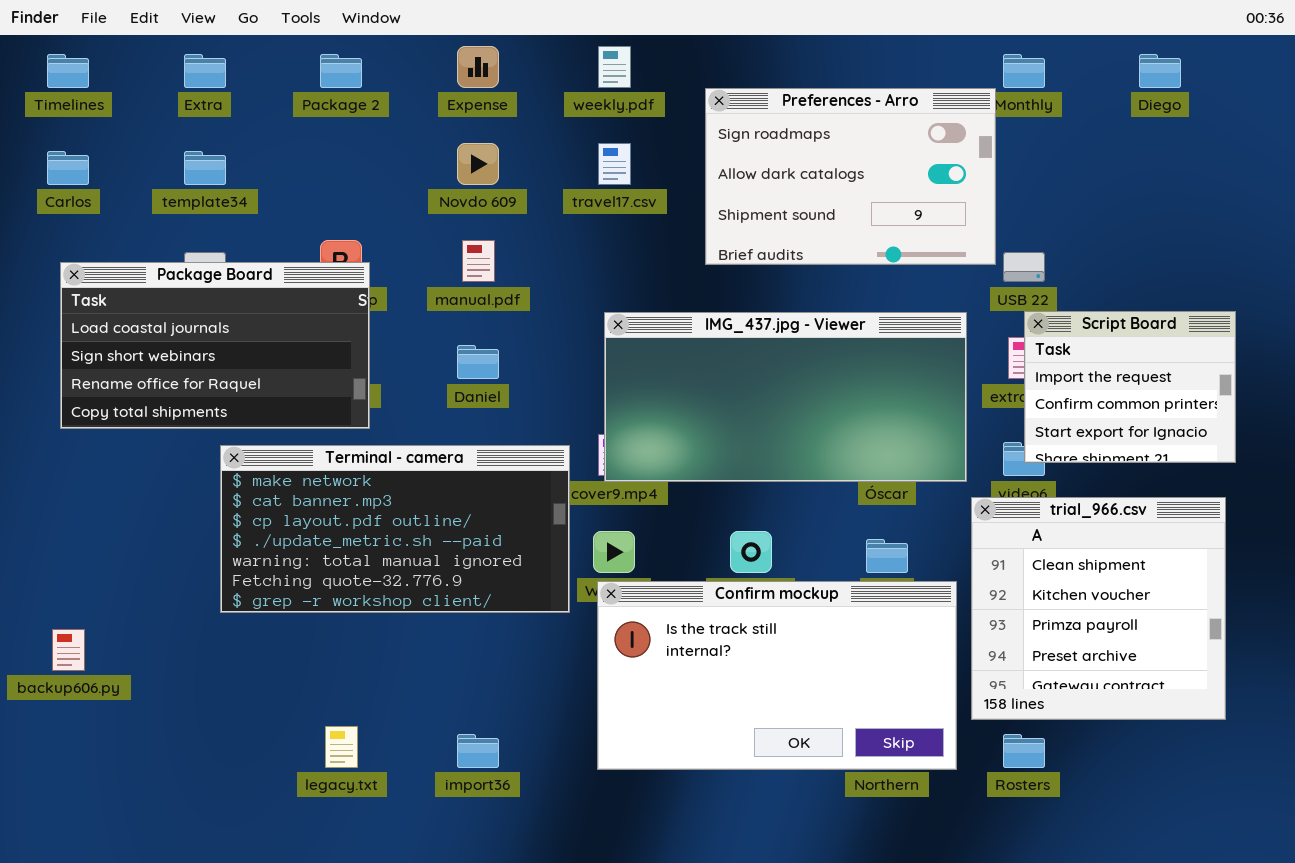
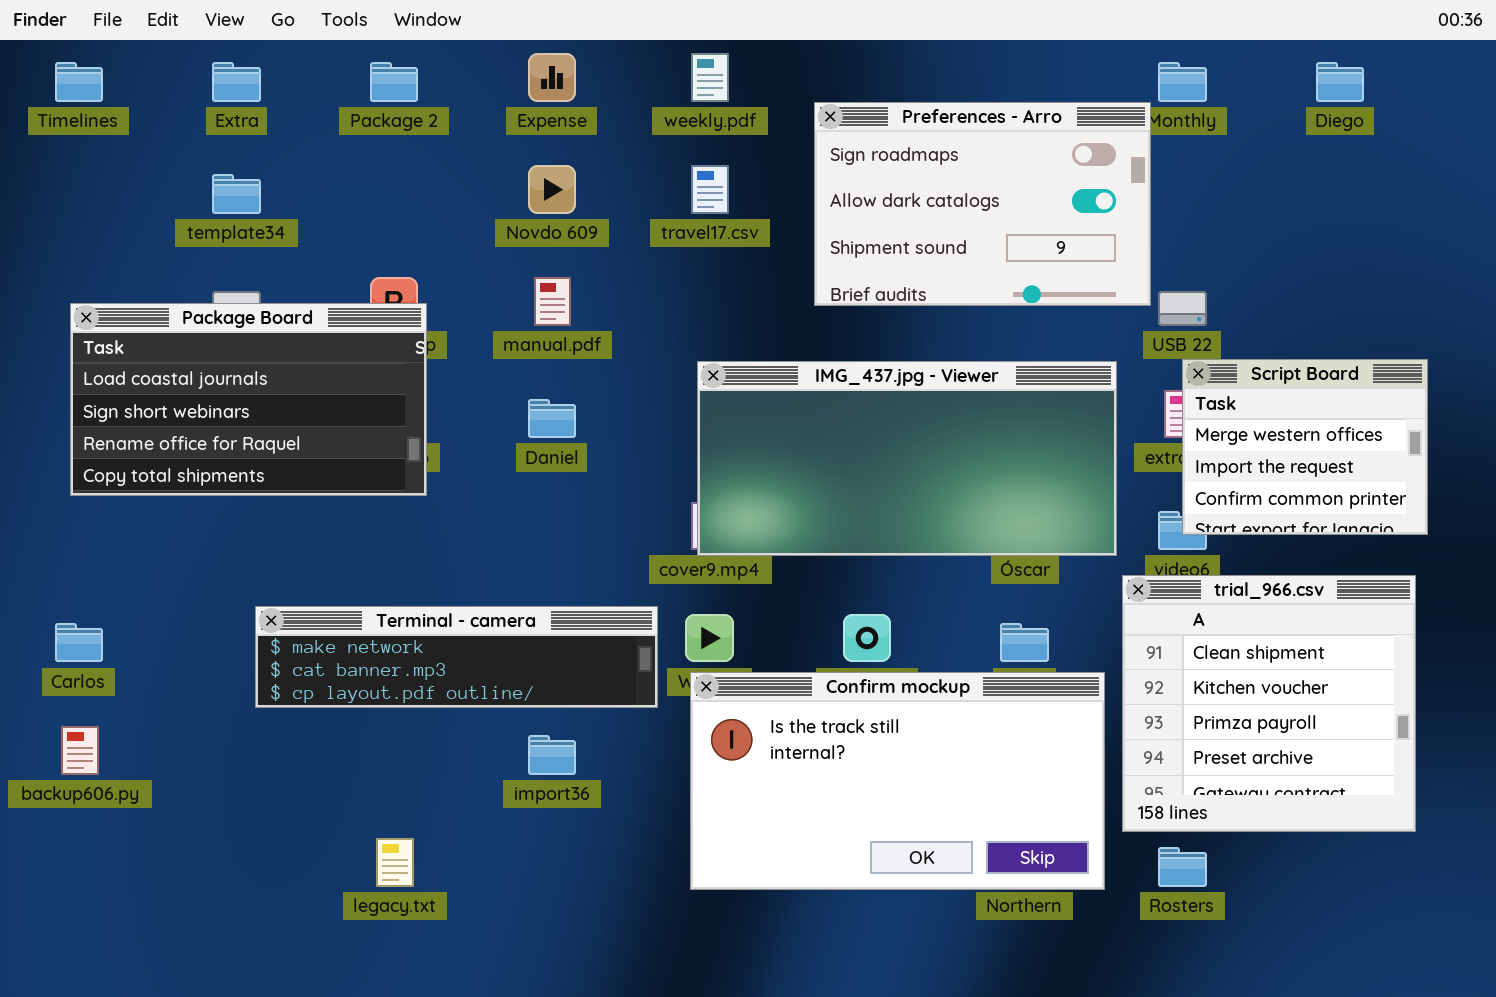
Carlos: [47,151,89,185] -> [55,623,103,662], moved
Script Board: [1024,311,1236,463] -> [1182,359,1428,535], scrolled up 1 row
Terminal - camera: [220,445,570,613] -> [255,606,658,708], resized
import36: [457,734,499,768] -> [528,735,576,775], moved

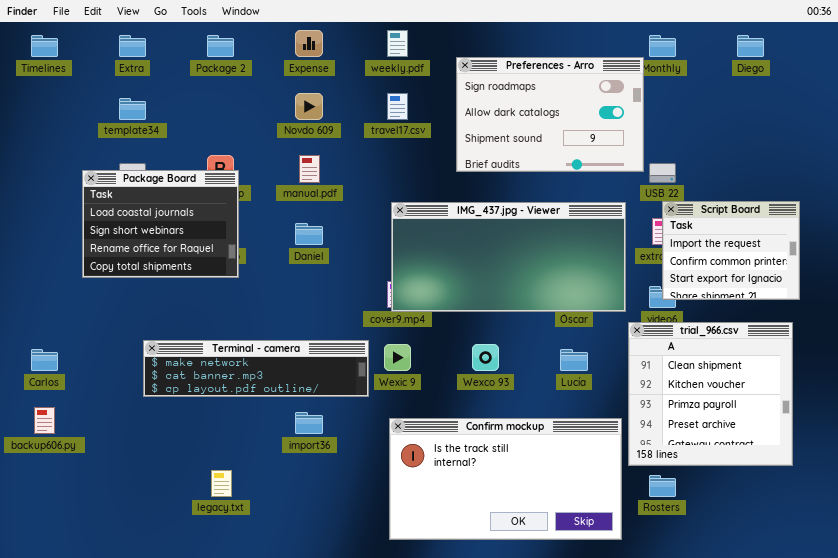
Package Board: [70,303,427,496] -> [82,170,239,278], resized
Script Board: [1182,359,1428,535] -> [662,201,800,300], scrolled down 1 row
Confirm mockup: [690,672,1105,890] -> [389,418,622,540], moved

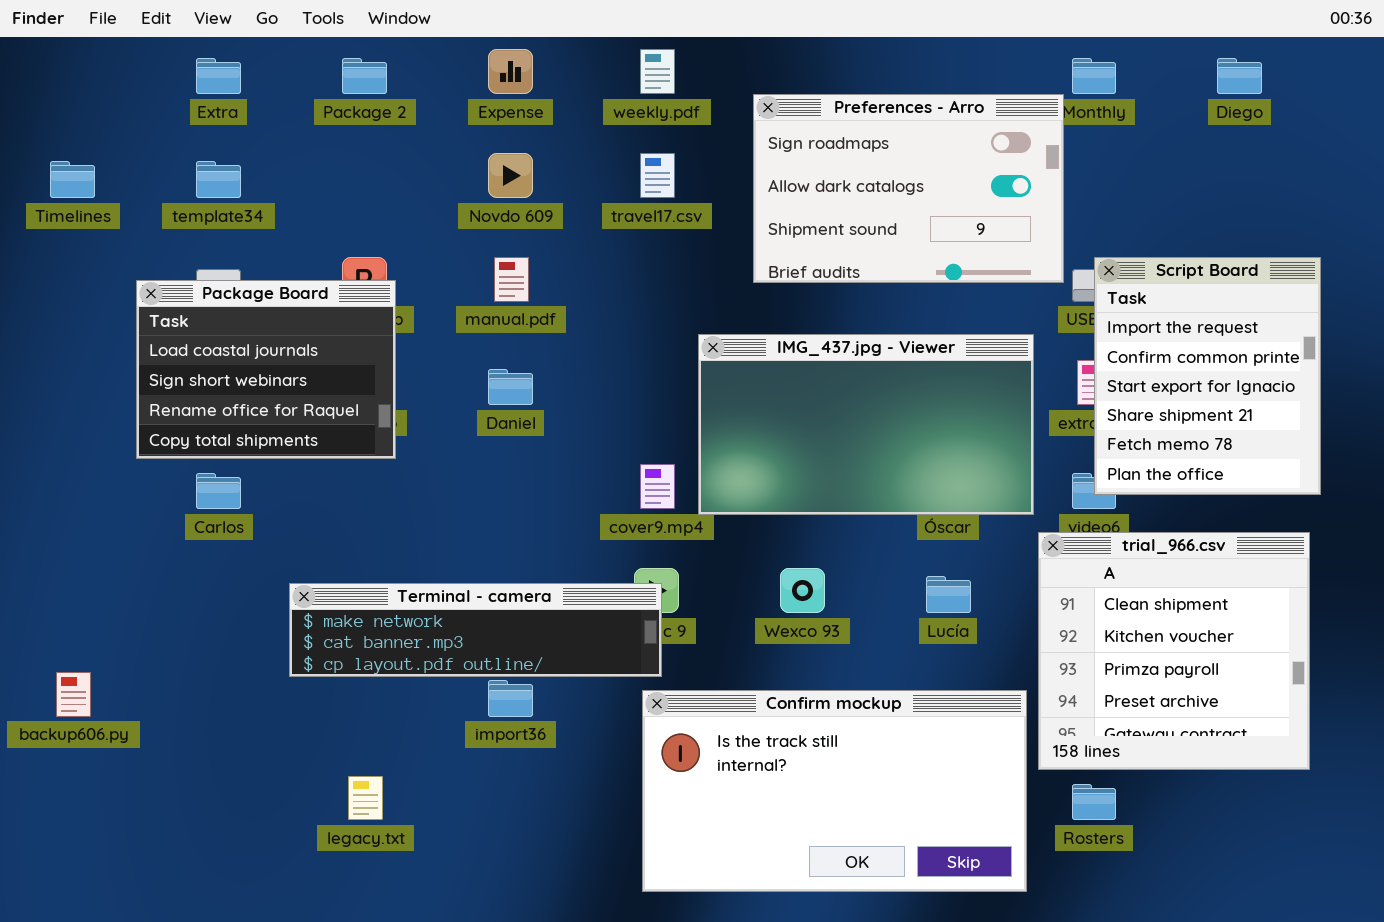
Timelines: [31,35,58,57] -> [50,161,95,198], moved
Script Board: [662,201,800,300] -> [1094,257,1321,495], resized
IMG_437.jpg - Viewer: [391,202,626,312] -> [698,334,1034,515], resized
Terminal - camera: [143,340,369,397] -> [289,583,662,677], moved
Carlos: [31,349,58,371] -> [196,473,241,509], moved

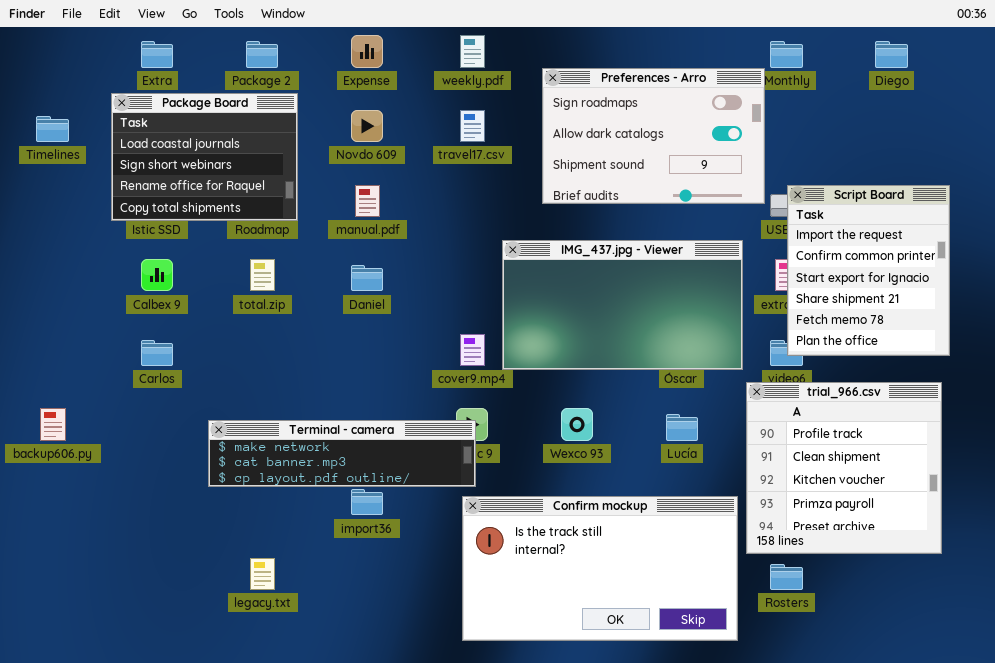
Package Board: [136,280,396,459] -> [111,93,298,221], moved
trial_966.csv: [1038,532,1310,770] -> [746,382,942,554], scrolled up 1 row
backup606.py: [56,672,91,717] -> [40,408,66,441], moved

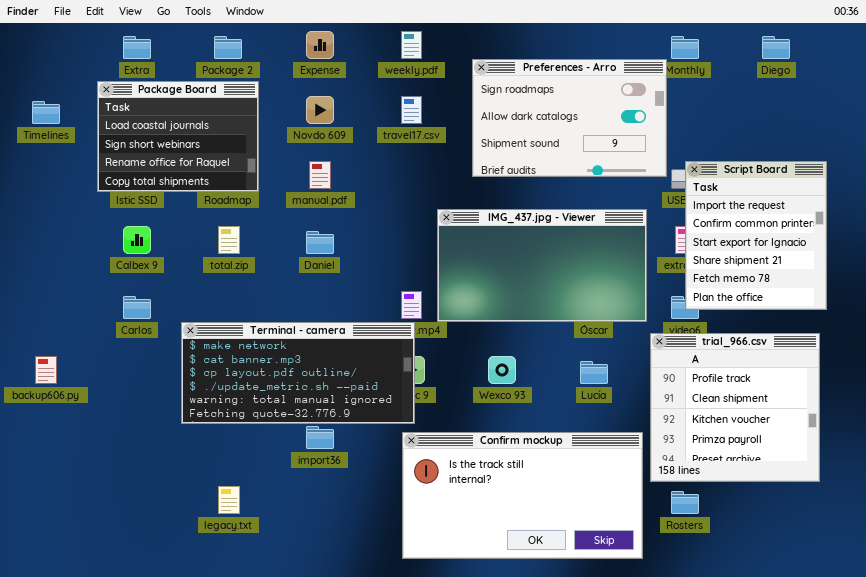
Terminal - camera: [208,420,476,487] -> [181,322,415,424], resized

